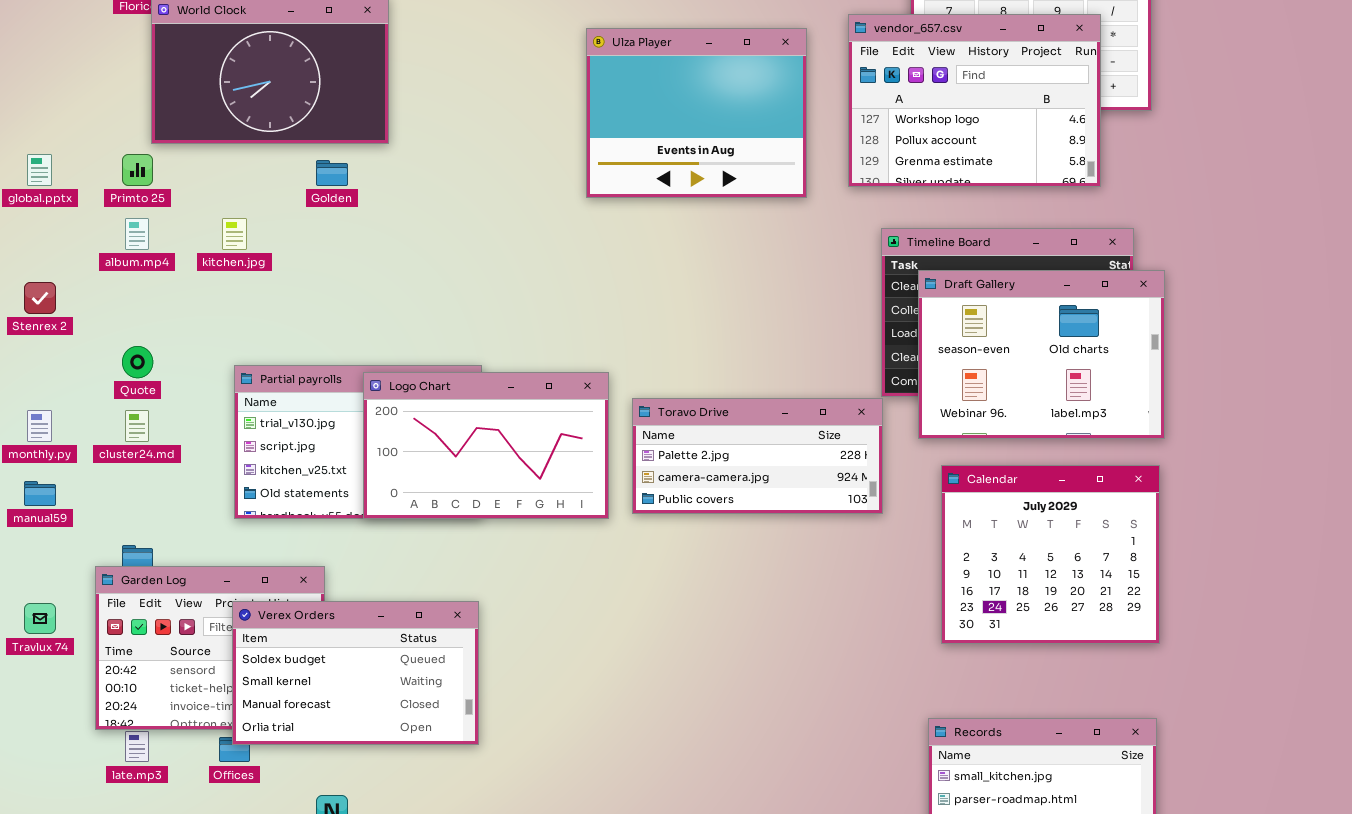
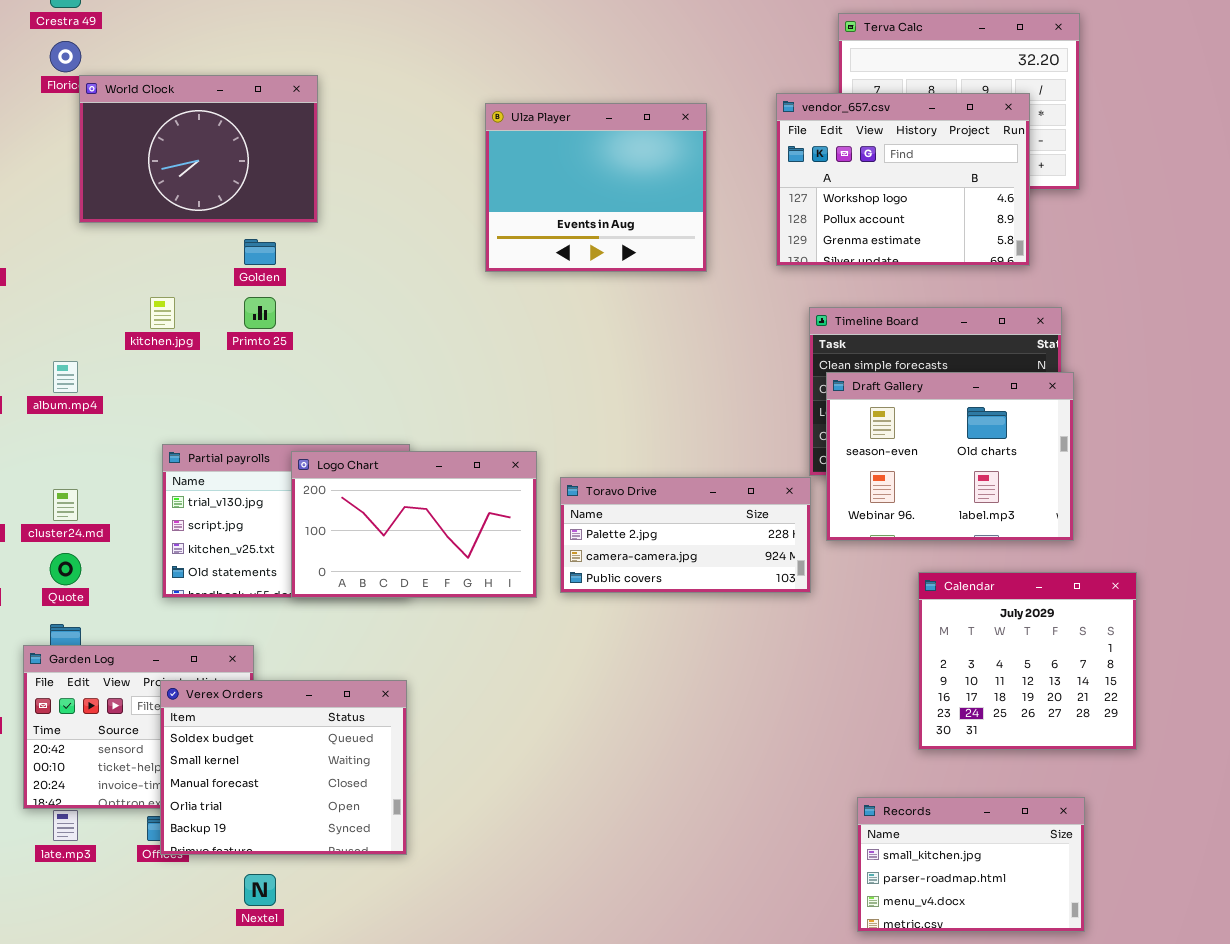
Ulza Player: [586,28,807,198] -> [485,103,707,272], moved
Primto 25: [122,154,153,186] -> [244,297,276,329], moved
album.mp4: [125,218,149,250] -> [53,361,78,393], moved
Draft Gallery: [918,270,1165,439] -> [826,372,1074,541], moved
Quote: [122,346,153,378] -> [50,553,81,585], moved
Calendar: [941,465,1160,644] -> [918,572,1137,750], moved
Verex Orders: [232,601,479,745] -> [160,680,407,855], resized

